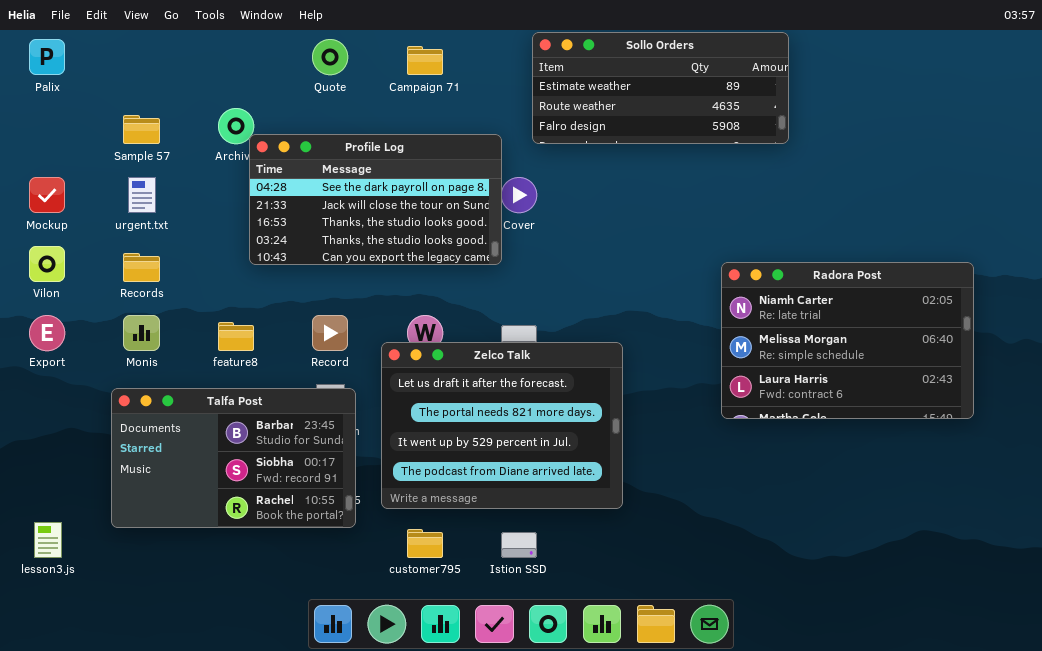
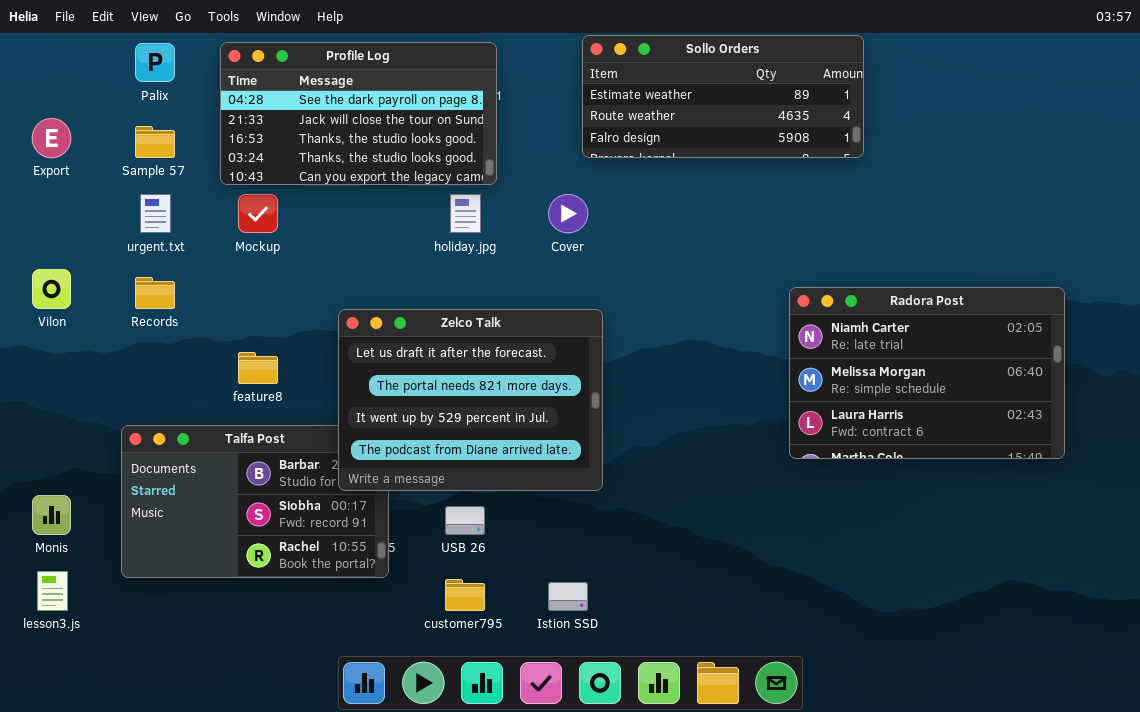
Palix: [29,39,65,75] -> [135,43,175,82], moved
Profile Log: [249,134,502,265] -> [220,42,497,185], moved
Mockup: [29,177,65,213] -> [238,194,278,233], moved
Export: [29,315,65,351] -> [32,118,71,158], moved
Monis: [123,315,160,351] -> [32,495,71,535], moved
Zelco Talk: [381,342,623,509] -> [338,309,603,491], moved

